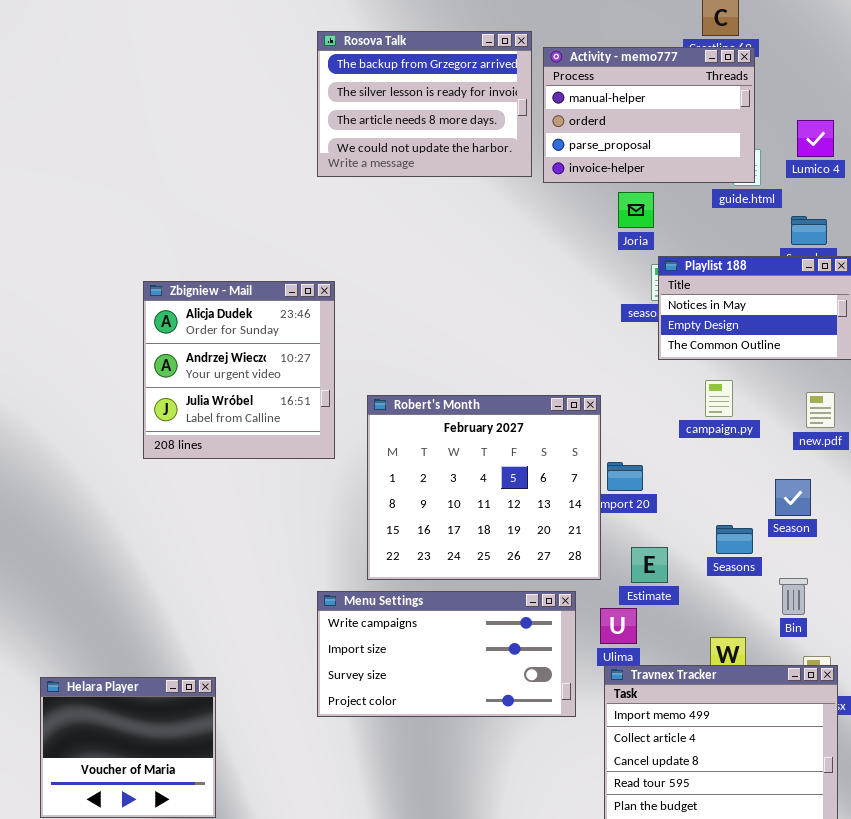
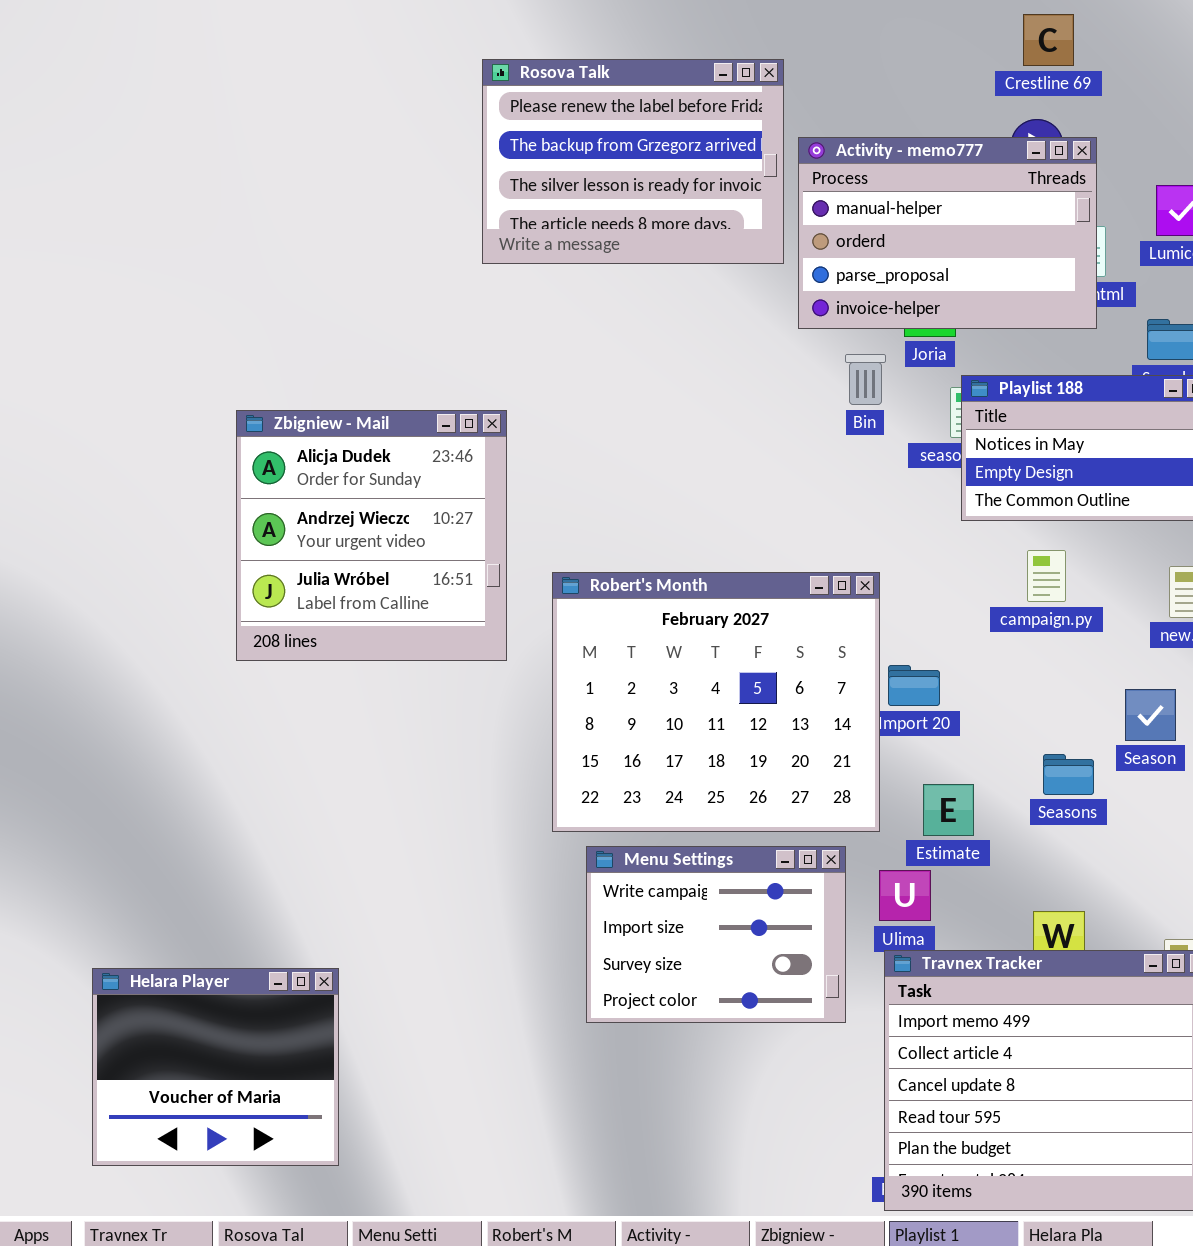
Rosova Talk: [317,31,532,177] -> [482,59,784,264], scrolled up 1 row
Activity - memo777: [543,47,755,183] -> [798,137,1097,329], moved
Bin: [779,578,808,615] -> [845,354,886,405], moved
Menu Settings: [317,591,576,717] -> [586,846,846,1023], resized

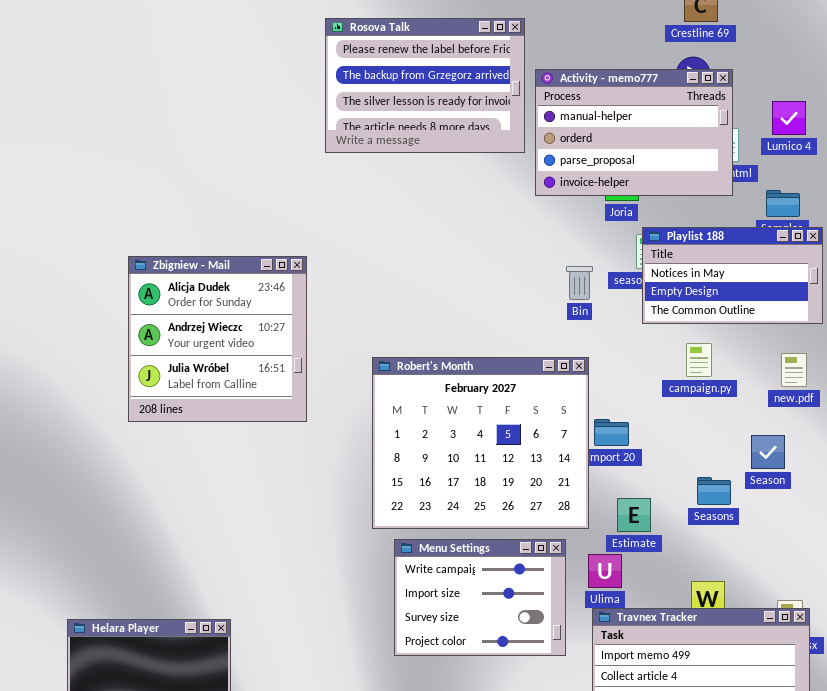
Bin: [845,354,886,405] -> [566,266,593,300], moved
Zbigniew - Mail: [236,410,507,661] -> [128,256,307,422], moved

